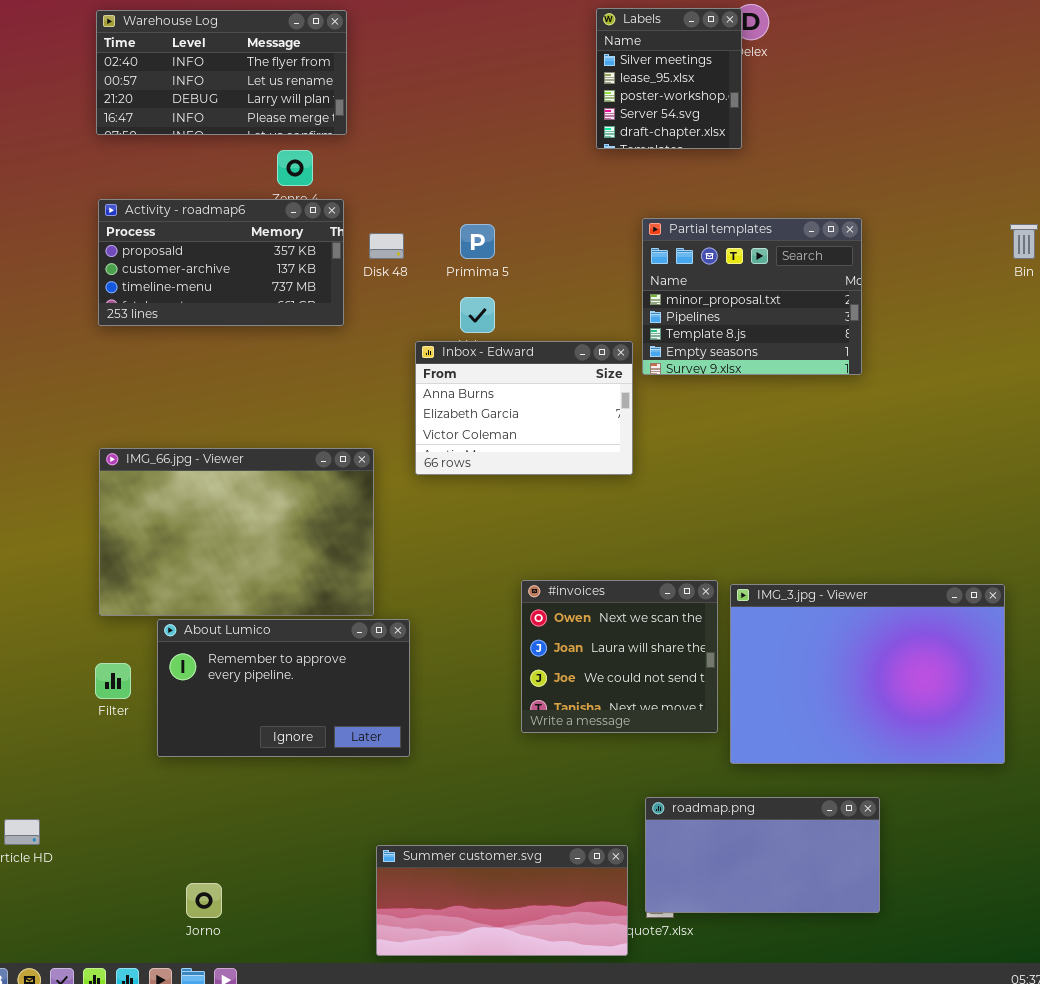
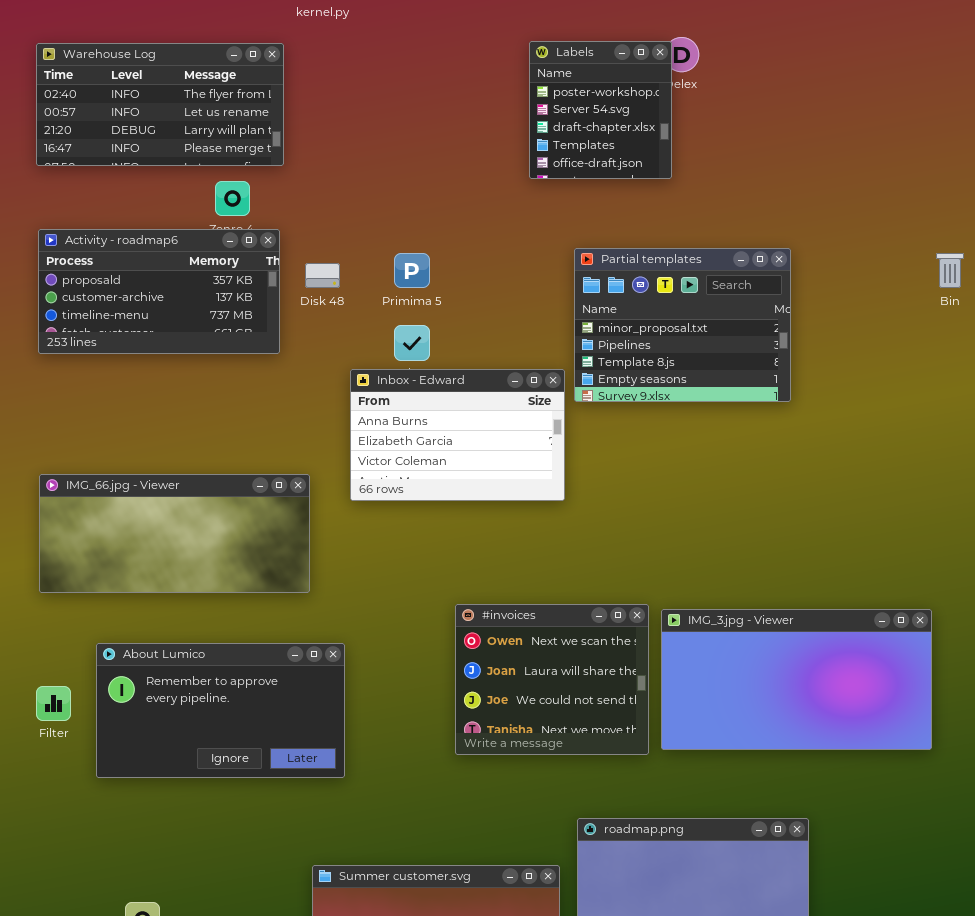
Labels: [596,8,742,149] -> [529,41,672,179], scrolled down 2 rows
IMG_66.jpg - Viewer: [99,448,374,616] -> [39,474,310,593], resized
IMG_3.jpg - Viewer: [730,584,1005,764] -> [661,609,932,750], resized

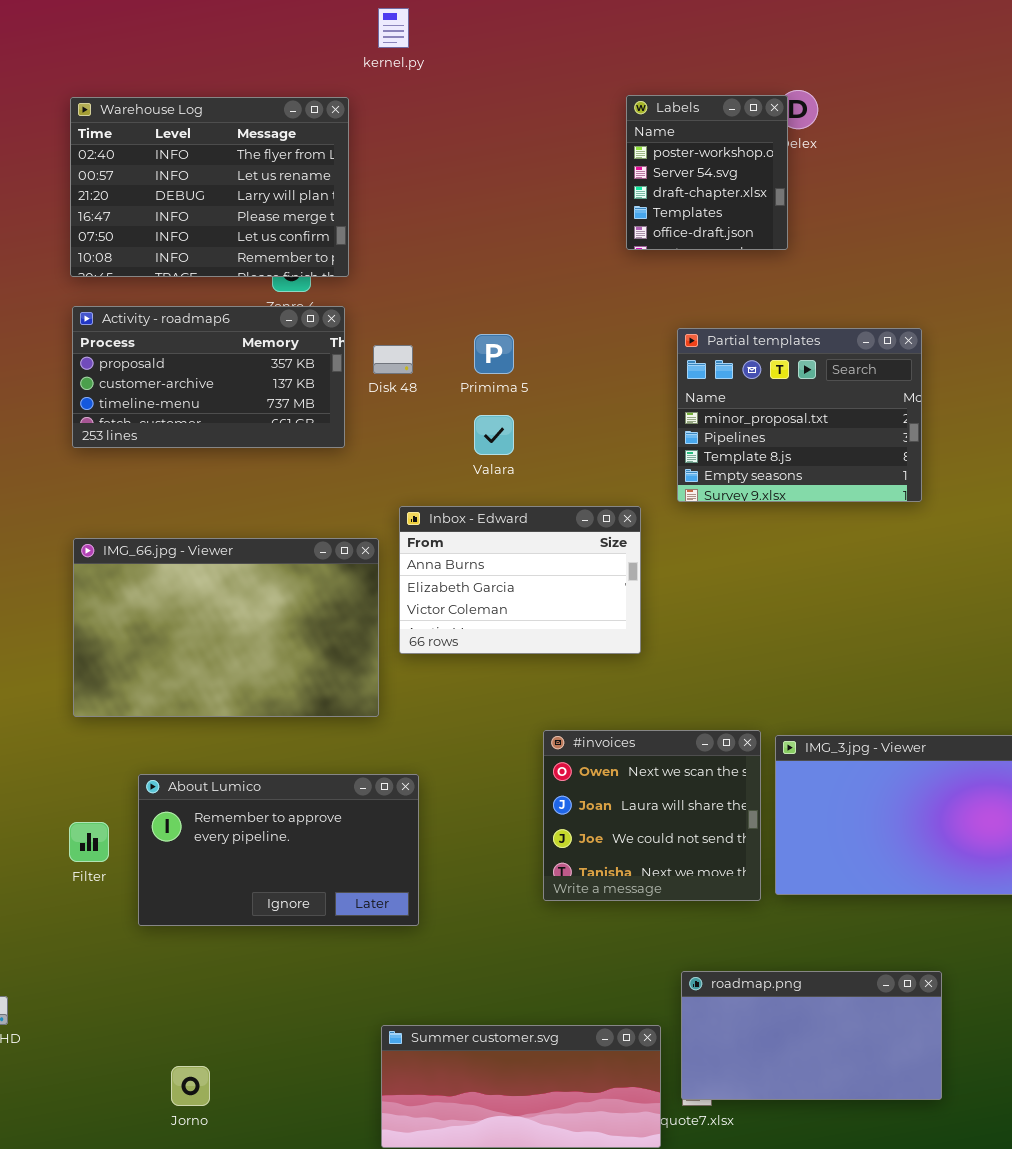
Warehouse Log: [36,43,284,166] -> [70,97,349,277], resized
Inbox - Edward: [350,369,565,501] -> [399,506,641,654], moved
IMG_66.jpg - Viewer: [39,474,310,593] -> [73,538,379,717], resized

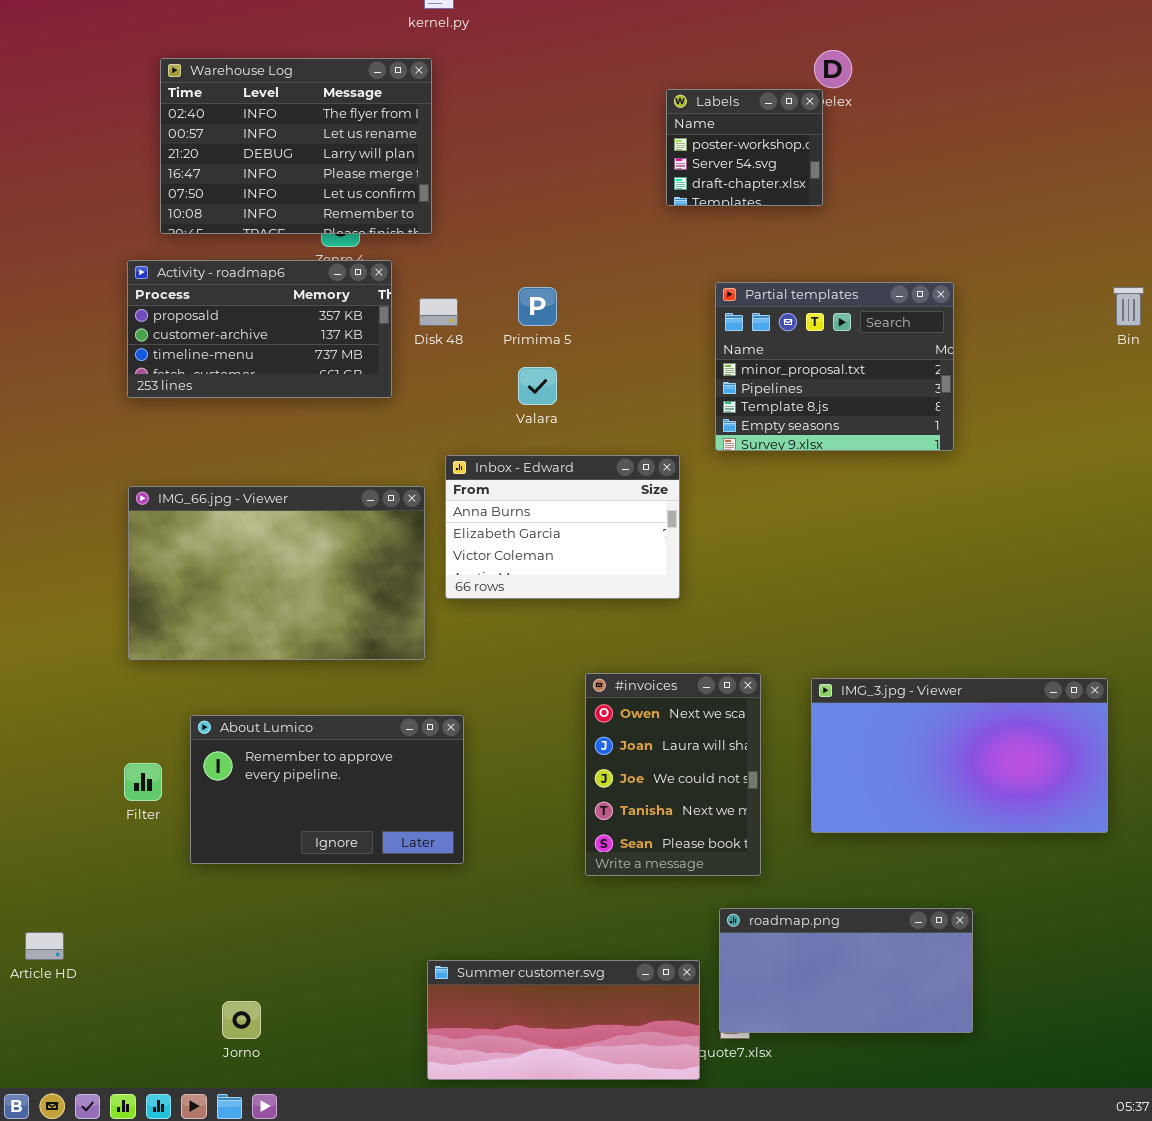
Labels: [626,95,788,250] -> [666,89,823,206], resized
Warehouse Log: [70,97,349,277] -> [160,58,432,234], moved
#invoices: [543,730,761,901] -> [585,673,761,876], resized

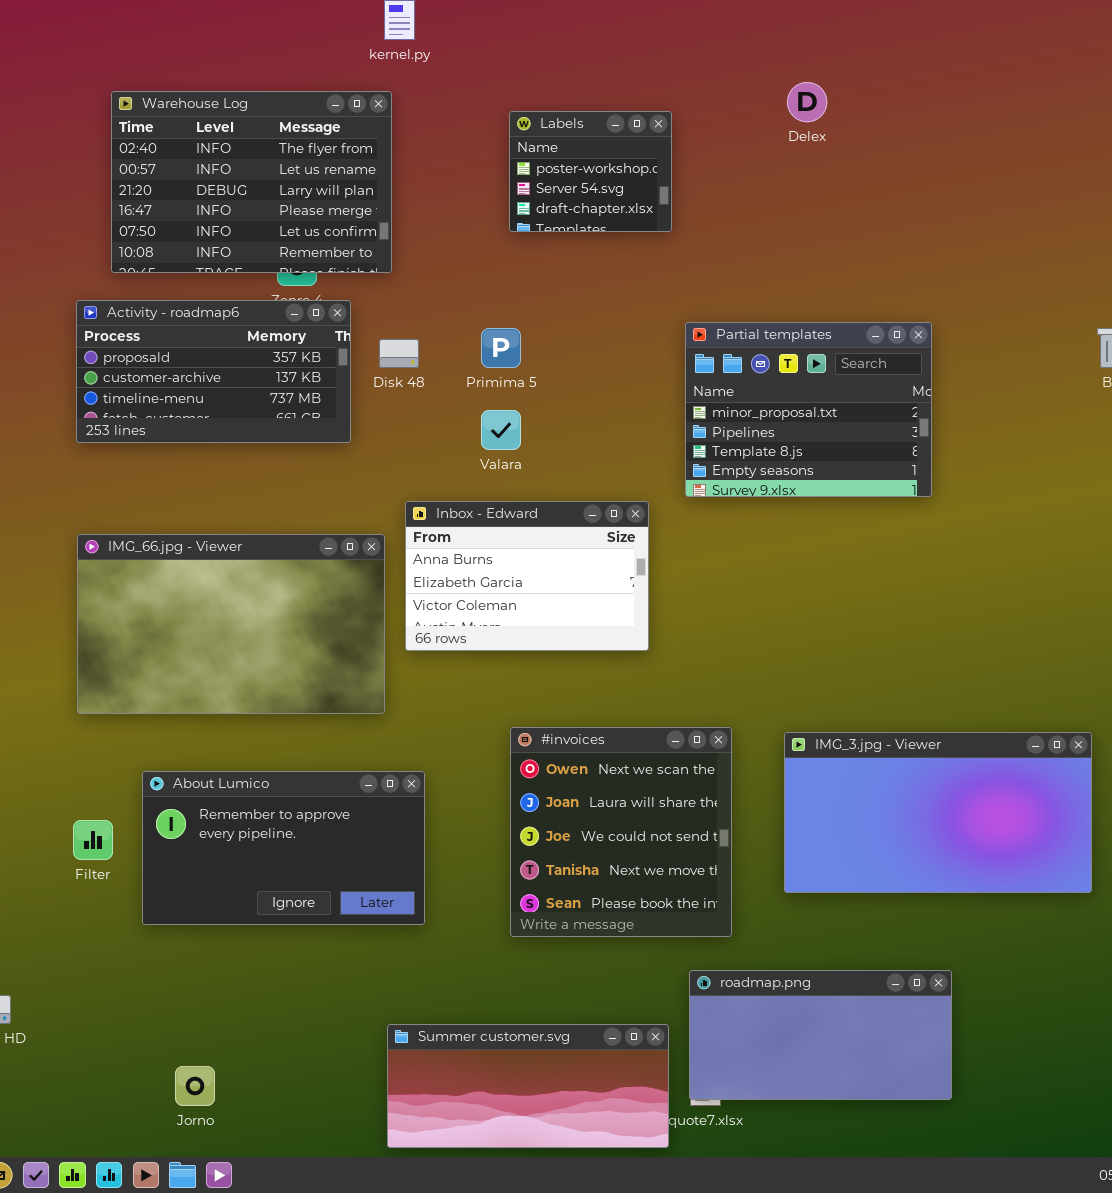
Labels: [666,89,823,206] -> [509,111,672,232], moved
#invoices: [585,673,761,876] -> [510,727,732,937], resized

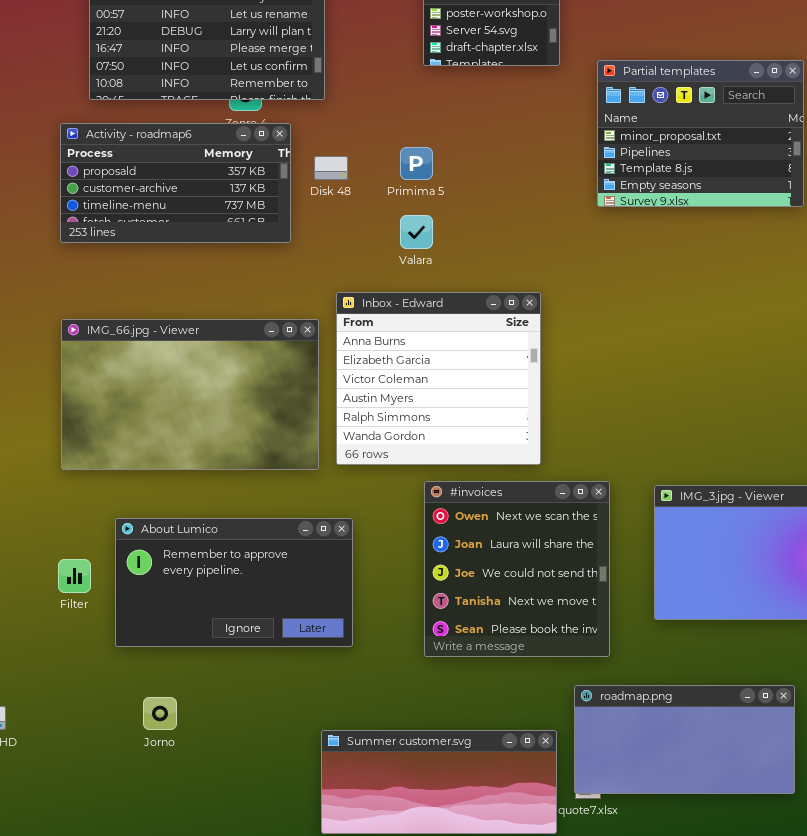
Partial templates: [685,322,932,497] -> [597,60,804,207], moved
Inbox - Edward: [405,501,649,651] -> [336,292,541,465], resized
Jorno: [175,1066,215,1106] -> [143,697,177,730], moved

